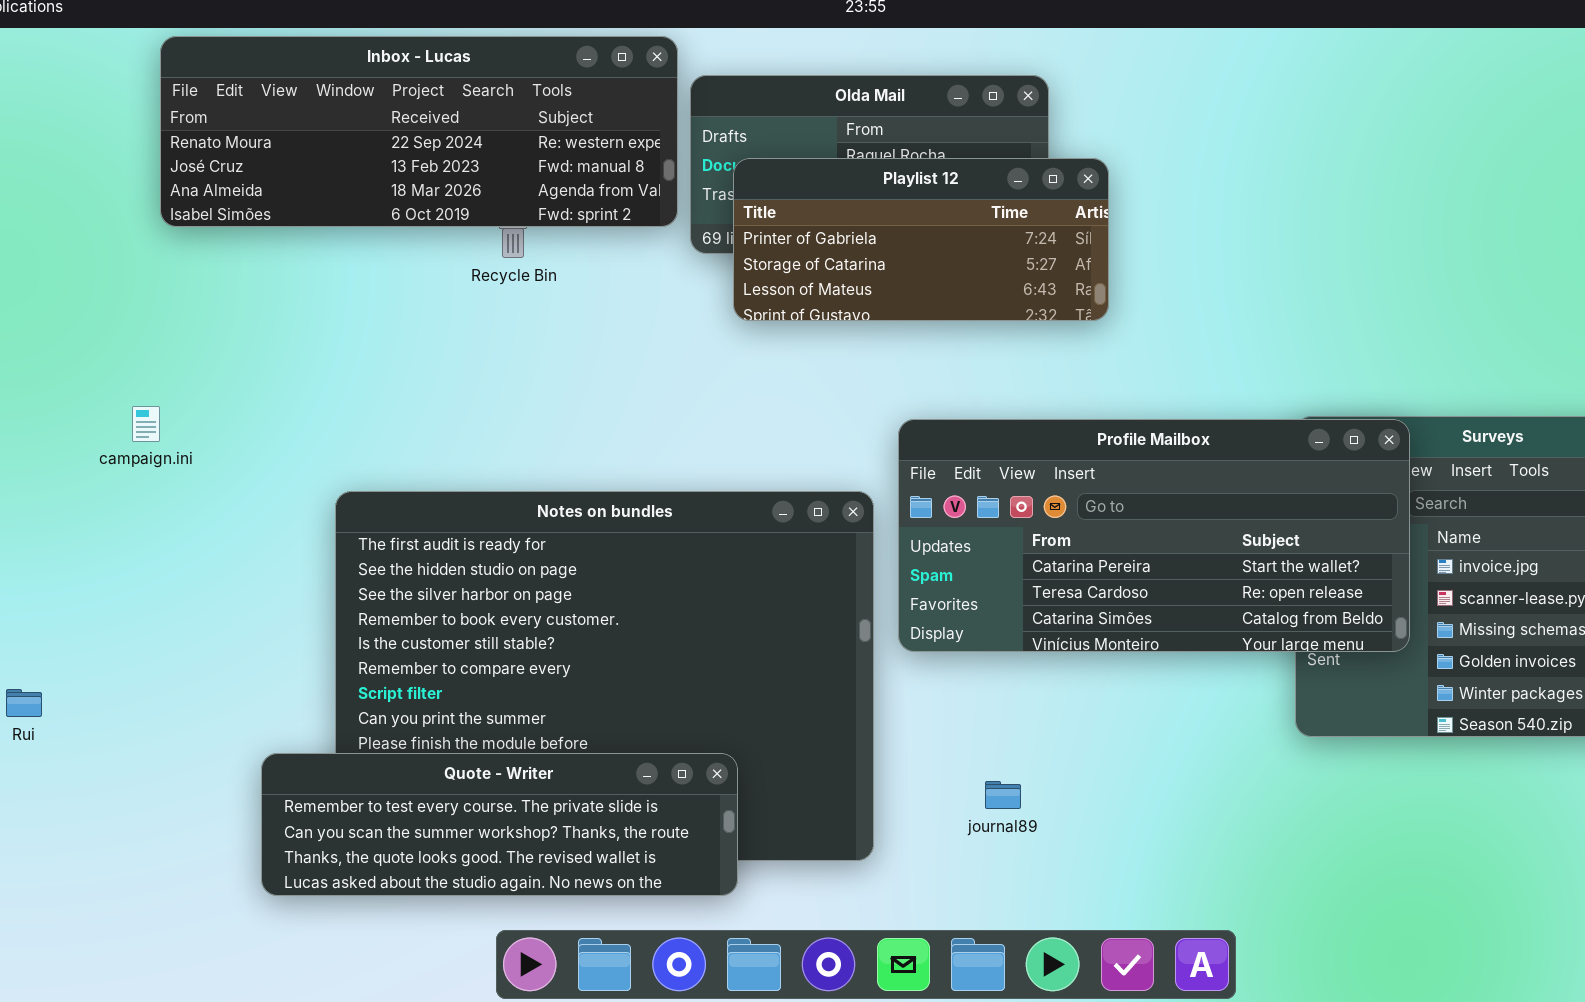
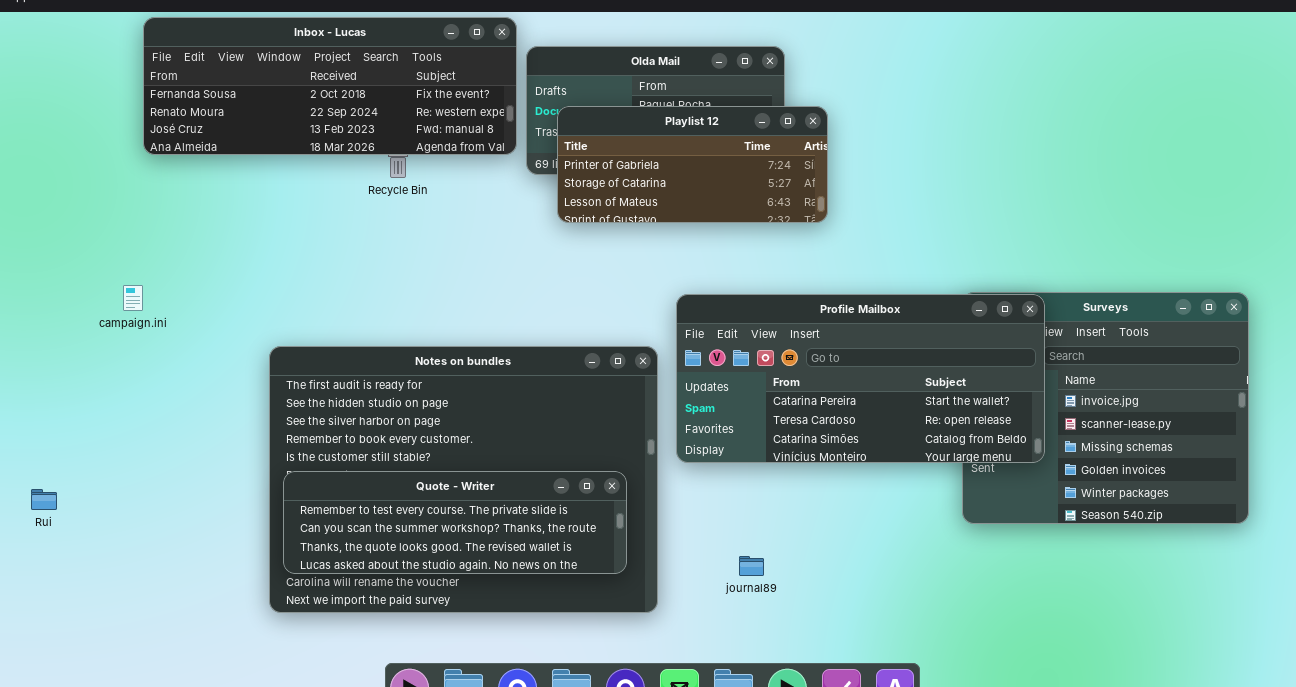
Inbox - Lucas: [160,36,678,227] -> [143,17,517,155], scrolled up 1 row
Quote - Writer: [261,753,738,896] -> [283,471,627,574], moved

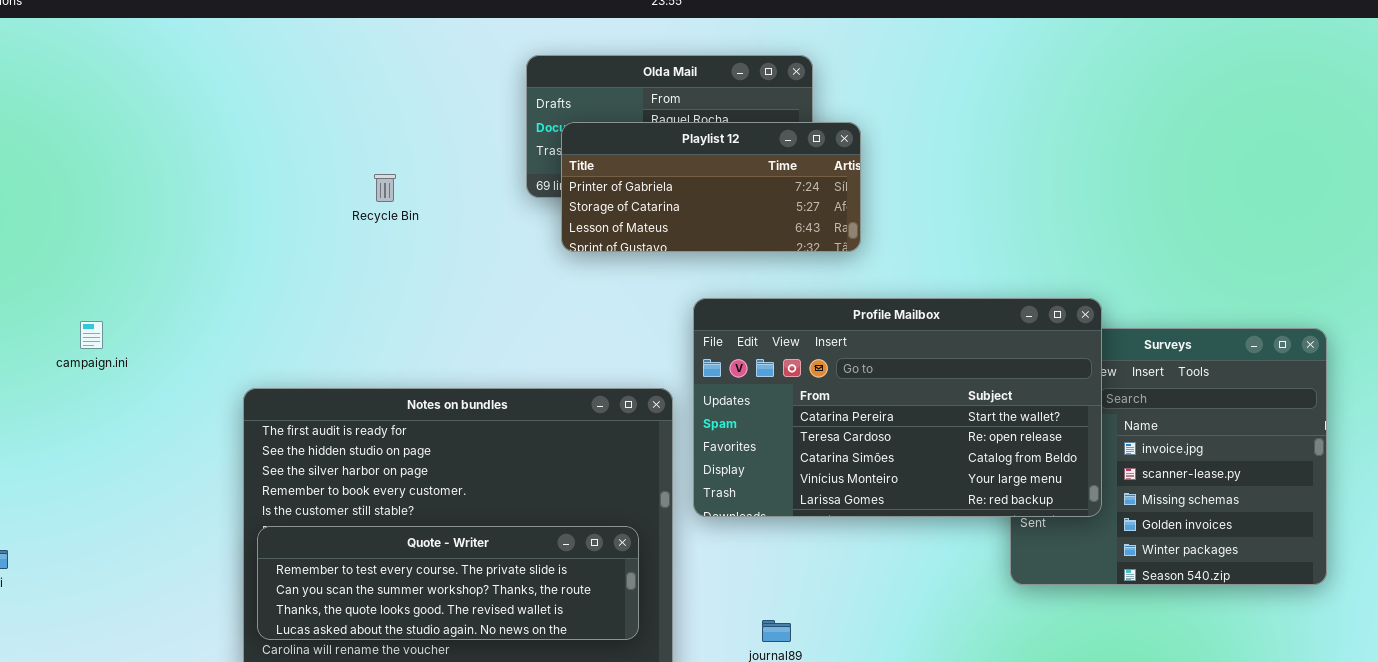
Inbox - Lucas: [143,17,517,155] -> none, closed
Profile Mailbox: [676,294,1045,463] -> [693,298,1102,517], resized

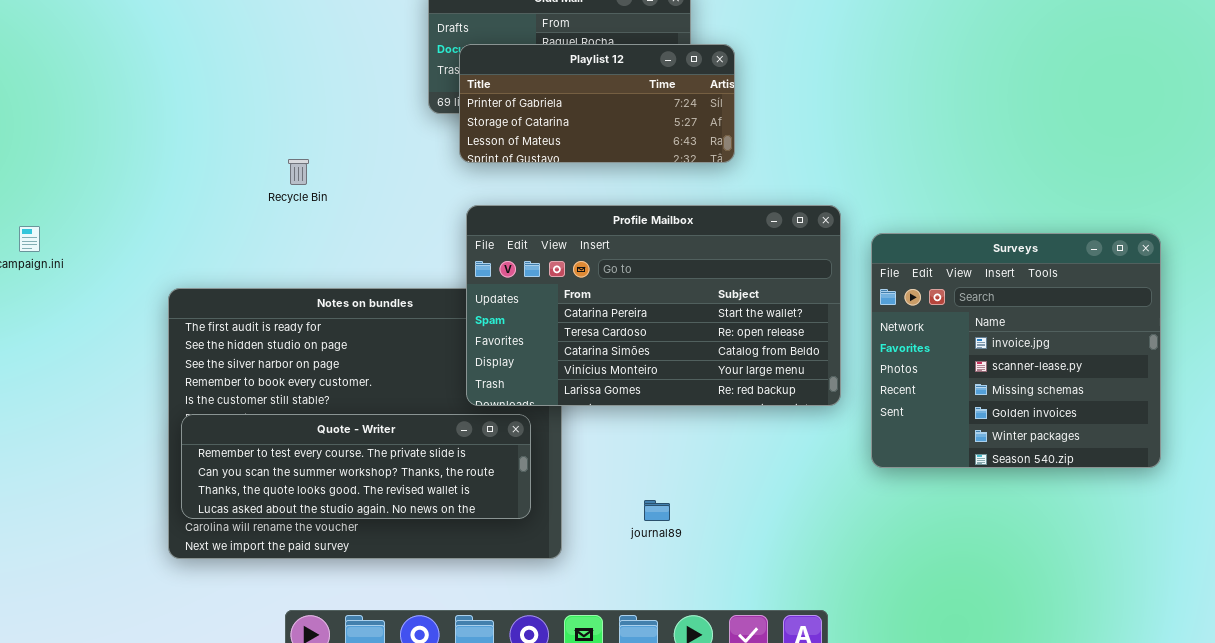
Recycle Bin: [374,174,396,202] -> [288,159,309,185], moved
Profile Mailbox: [693,298,1102,517] -> [466,205,841,406], moved

